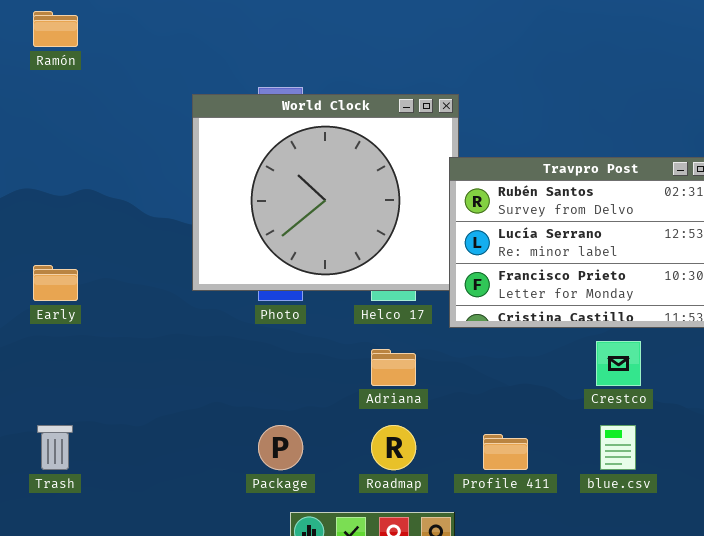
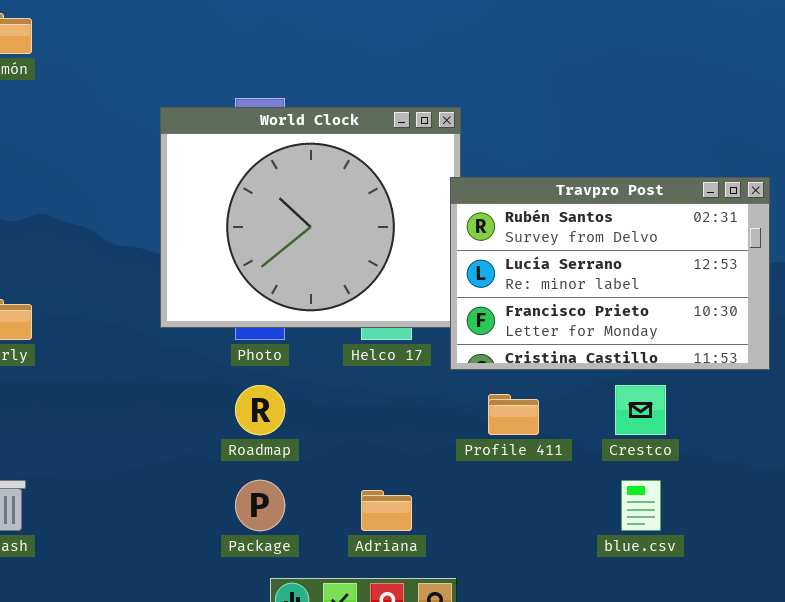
Adriana: [371,349,416,386] -> [361,490,412,531], moved
Roadmap: [371,425,416,470] -> [235,385,285,435], moved
Profile 411: [483,434,528,470] -> [488,394,539,435], moved

